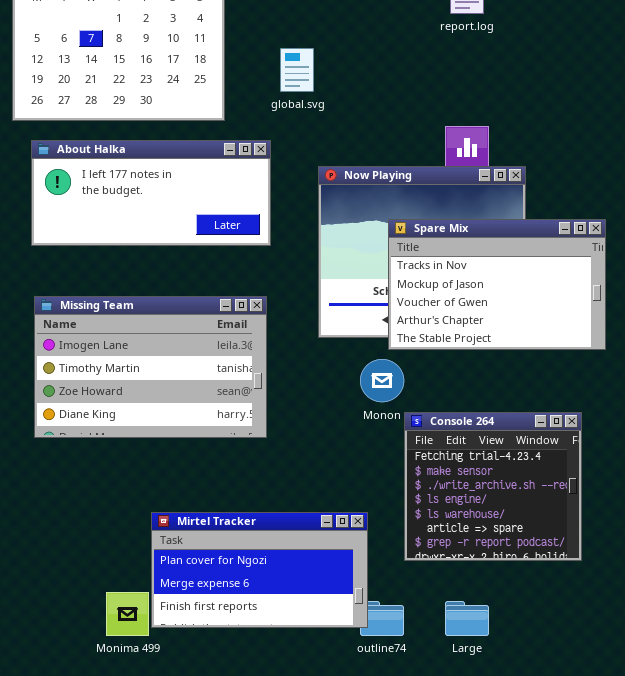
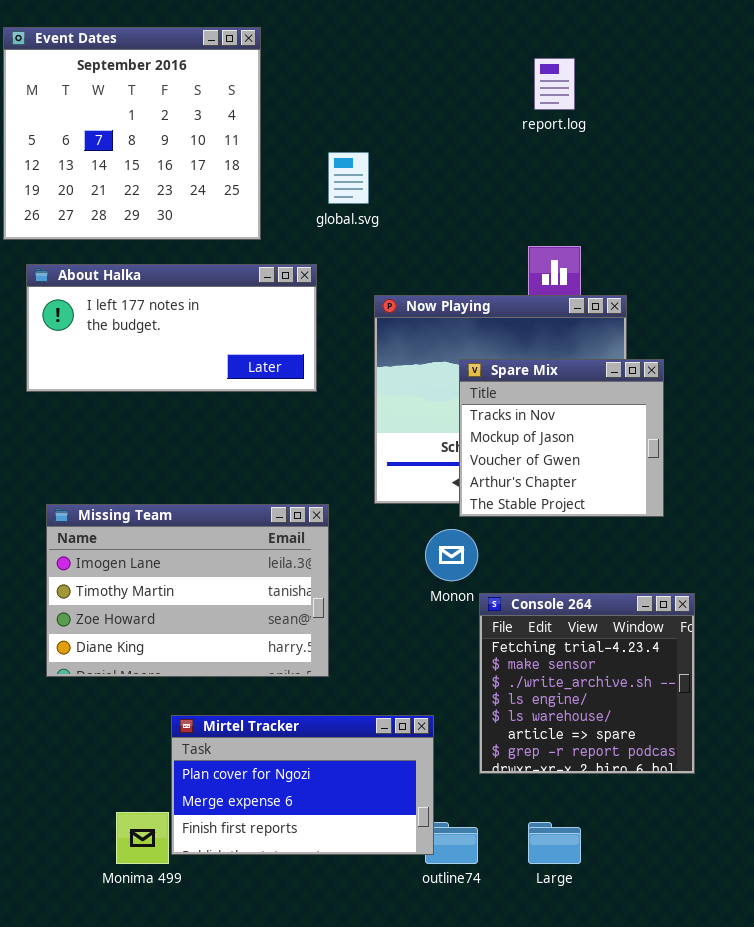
Spare Mix: [388,219,606,350] -> [459,359,664,517], resized
Missing Team: [34,296,267,438] -> [46,504,329,677], moved

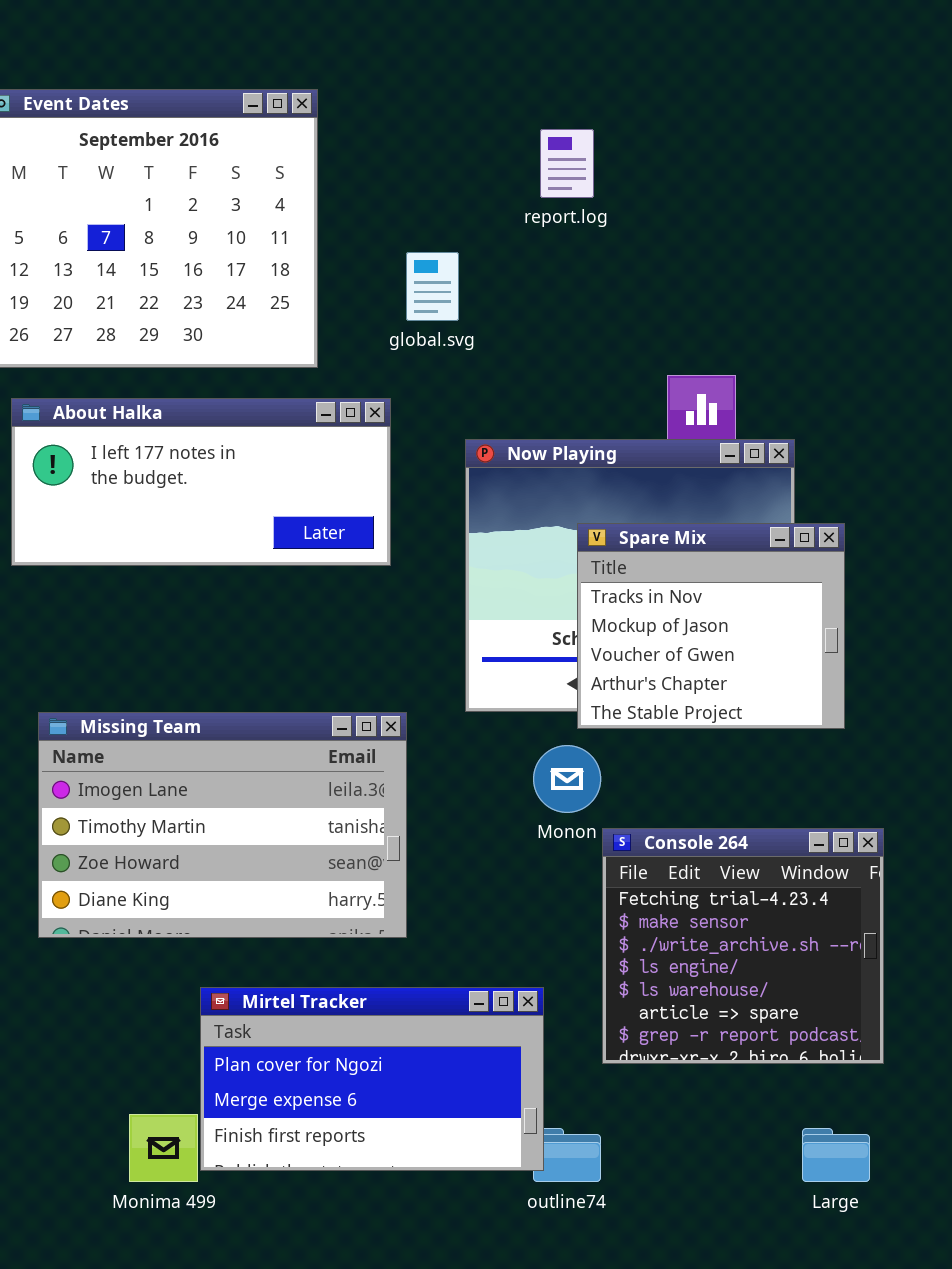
report.log: [534,58,575,110] -> [540,129,594,198], moved
Large: [528,822,581,864] -> [802,1128,870,1182], moved

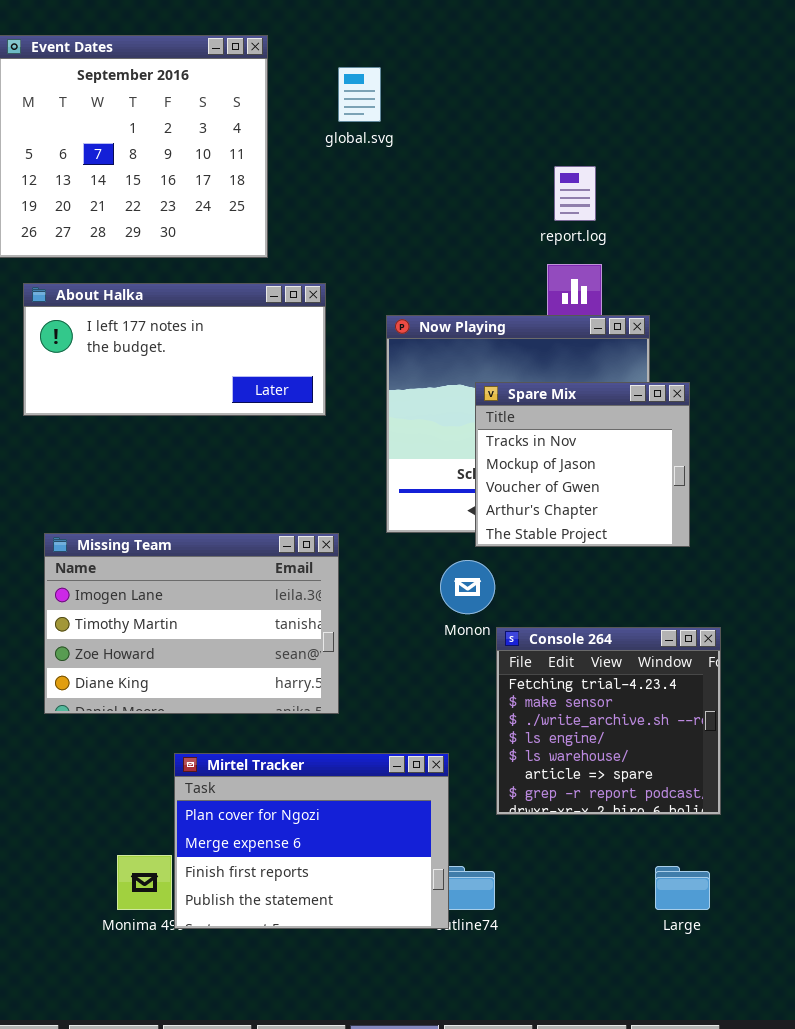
report.log: [540,129,594,198] -> [554,166,596,221], moved
global.svg: [406,252,459,321] -> [338,67,381,122], moved
Mirtel Tracker: [200,987,544,1171] -> [174,753,449,929], resized

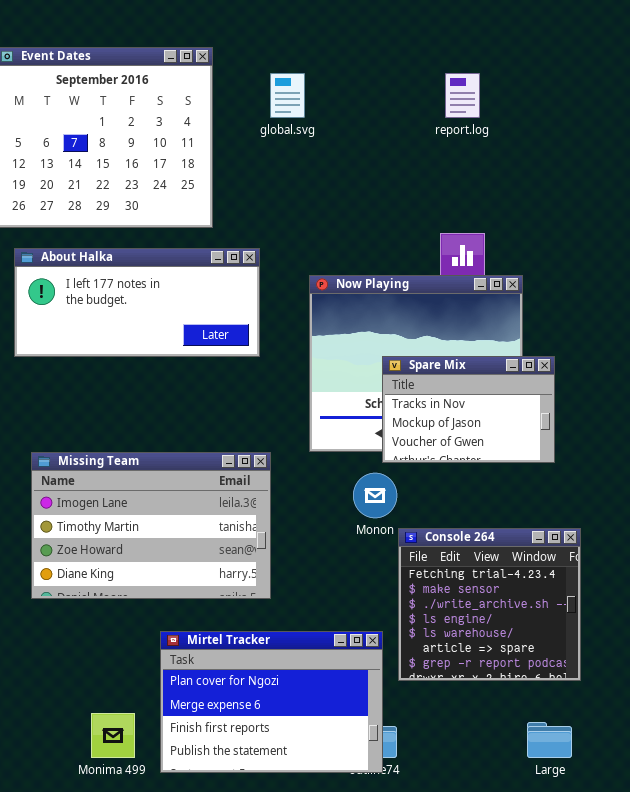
report.log: [554,166,596,221] -> [445,73,480,118], moved
Spare Mix: [475,382,690,547] -> [382,356,555,463], resized
Mirtel Tracker: [174,753,449,929] -> [160,631,383,773], moved

